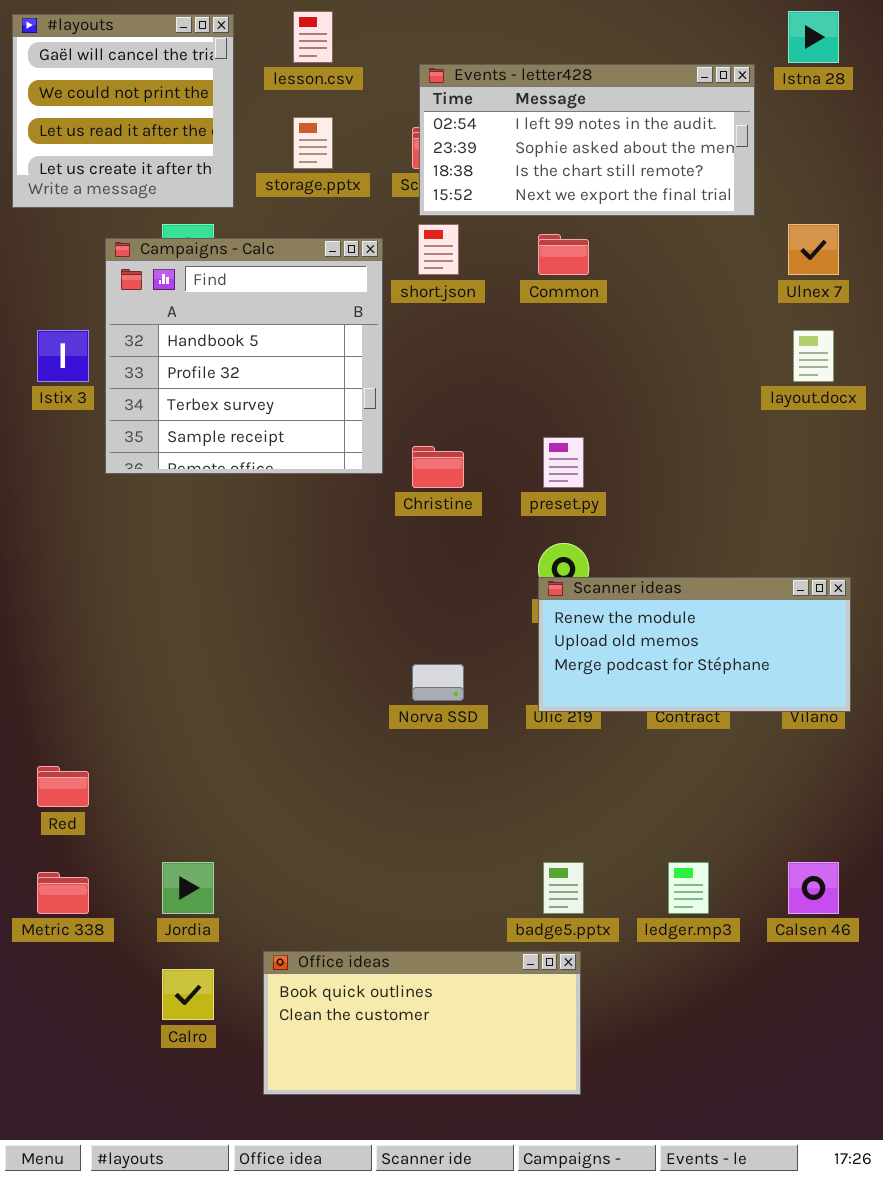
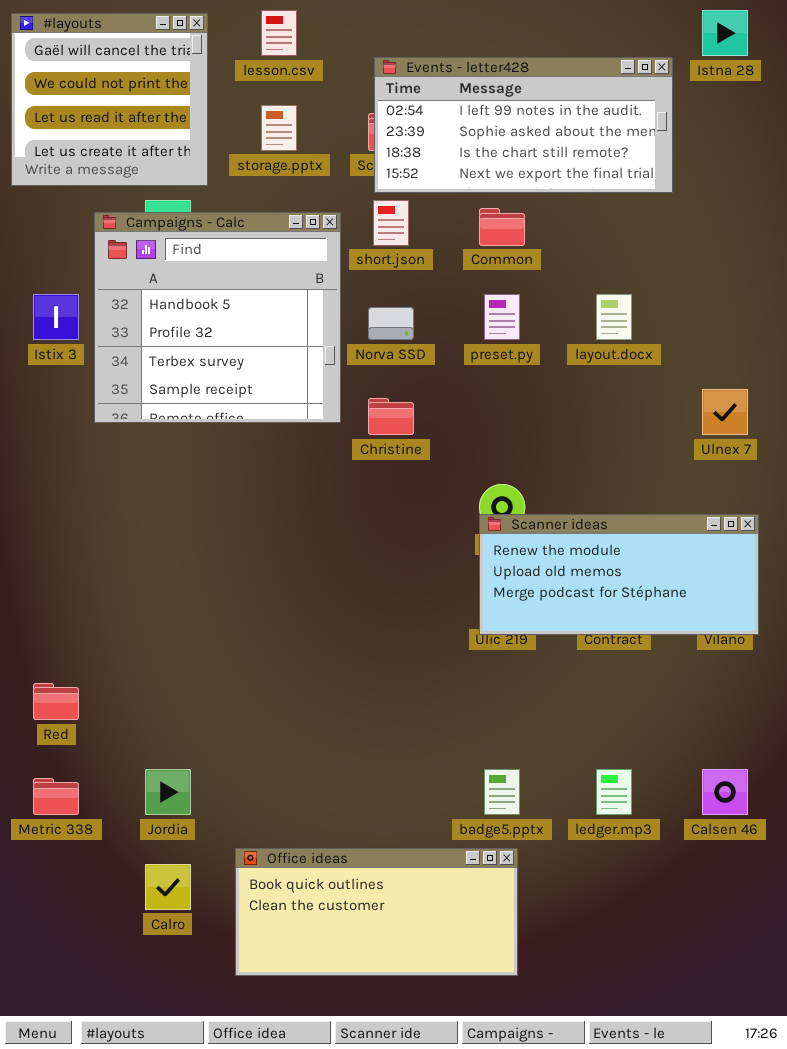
Ulnex 7: [788,224,839,275] -> [702,389,748,435], moved
layout.docx: [793,330,834,382] -> [596,294,632,340], moved
preset.py: [543,437,584,488] -> [484,294,520,340], moved
Norva SSD: [412,664,464,701] -> [368,307,414,340], moved

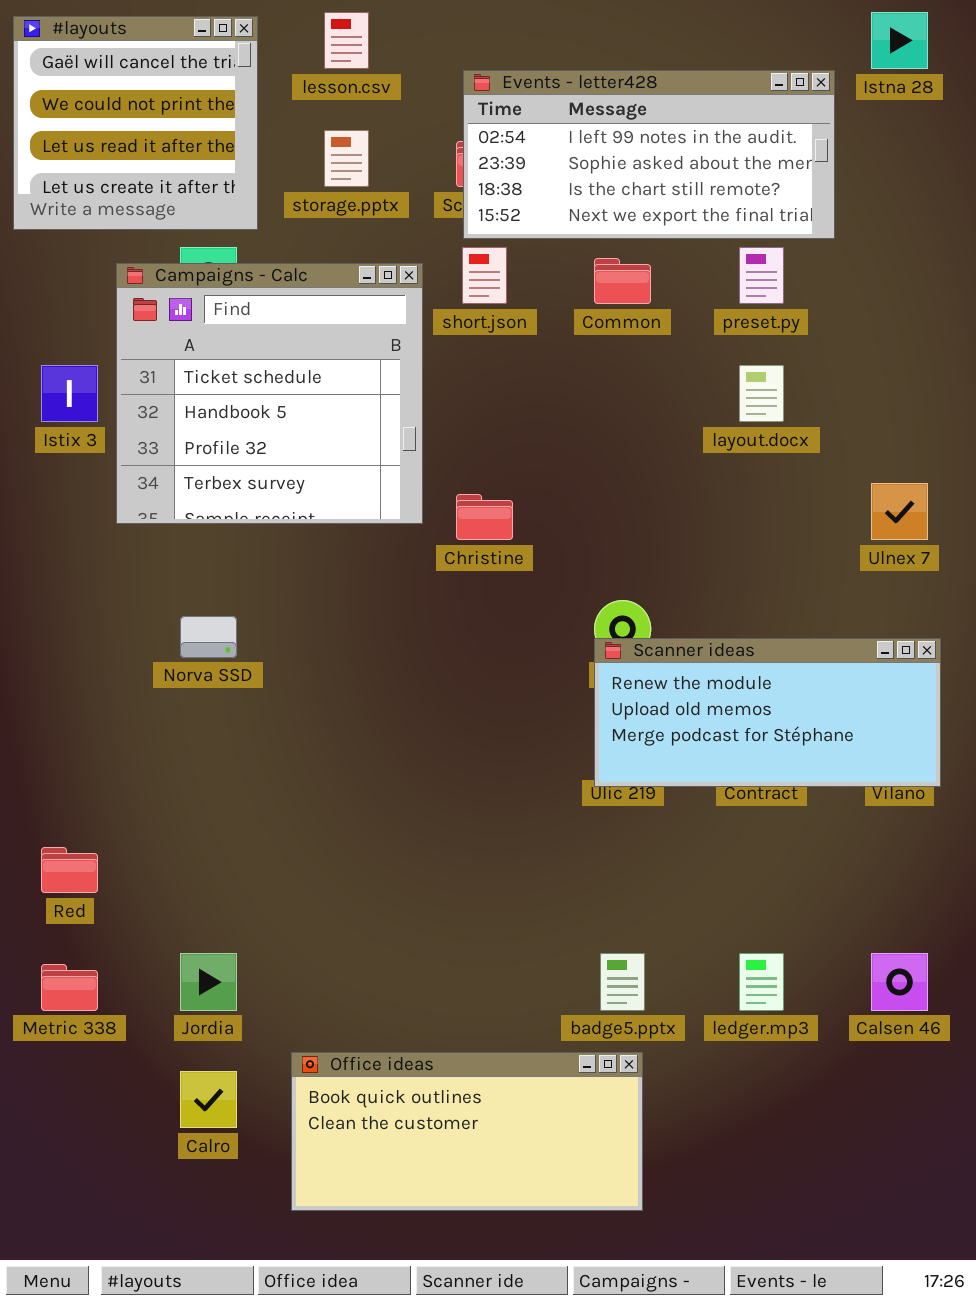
Campaigns - Calc: [94,212,341,423] -> [116,263,423,524], scrolled up 1 row
preset.py: [484,294,520,340] -> [739,247,784,304], moved
Norva SSD: [368,307,414,340] -> [180,616,237,658], moved

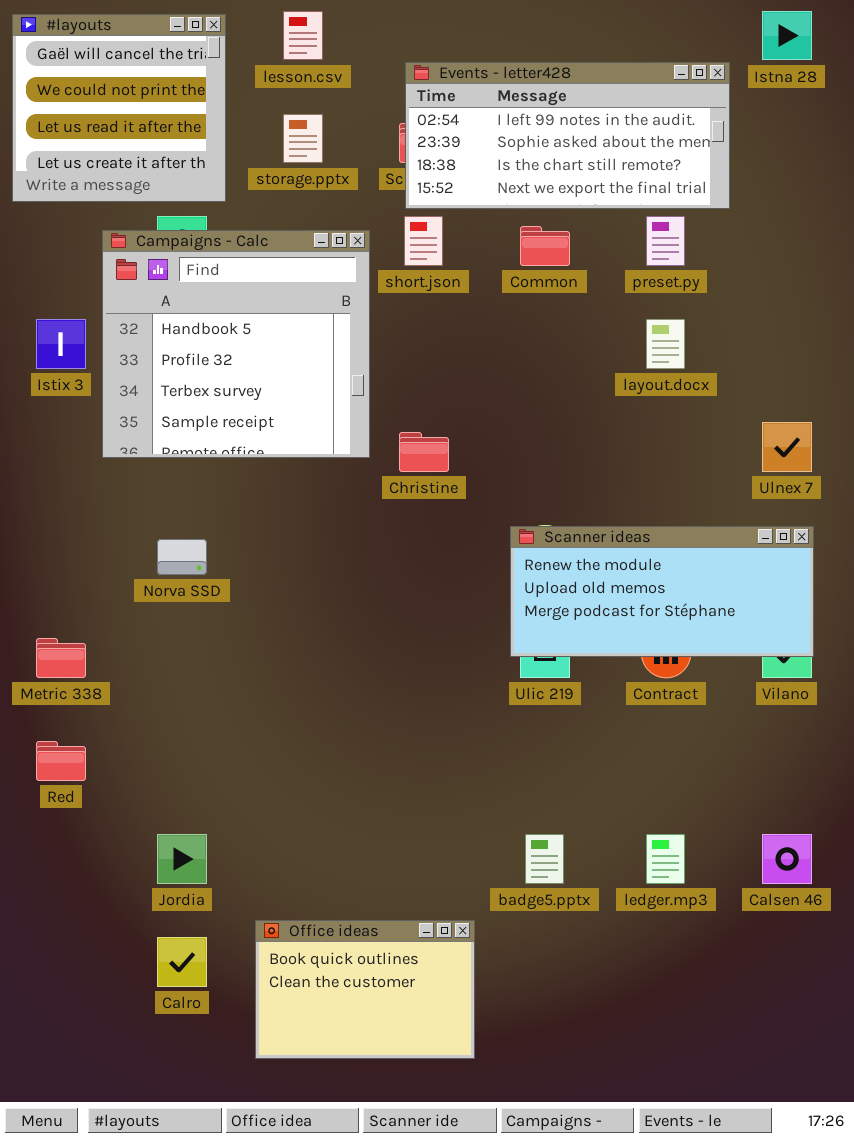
Campaigns - Calc: [116,263,423,524] -> [102,230,370,458], scrolled down 1 row
Scanner ideas: [594,638,941,787] -> [510,526,814,657], moved
Metric 338: [41,964,98,1011] -> [36,638,86,678], moved
Office ideas: [291,1052,643,1211] -> [255,920,475,1059], resized

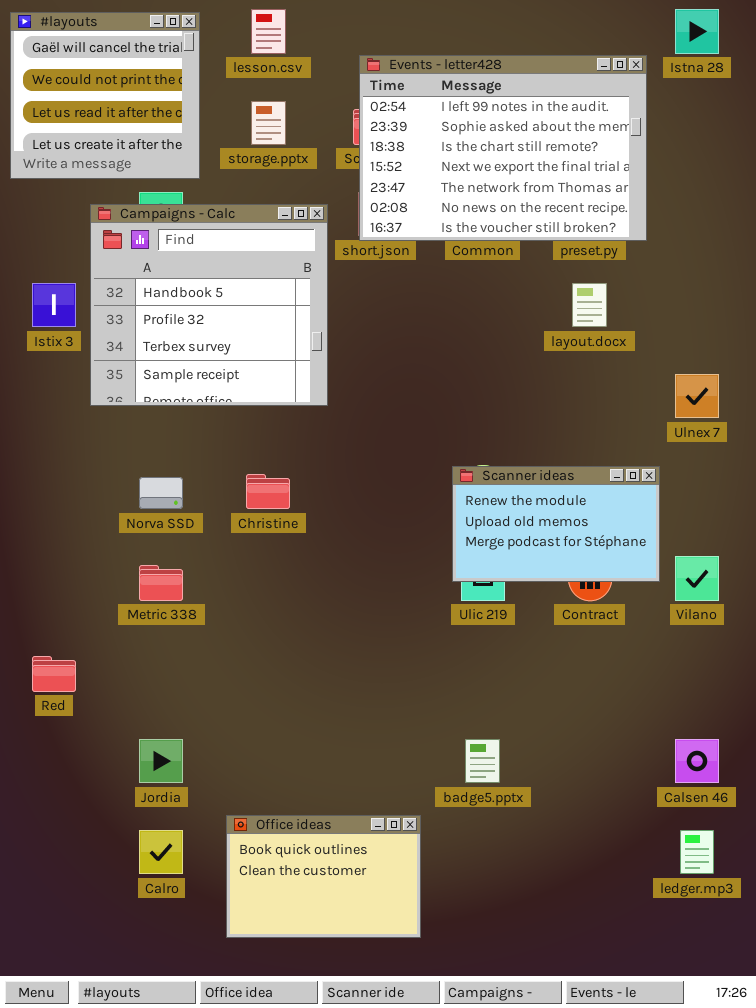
Events - letter428: [405,62,730,209] -> [359,55,647,241], resized
Christine: [399,432,449,472] -> [246,474,290,509], moved
Scanner ideas: [510,526,814,657] -> [452,466,660,582], resized
Metric 338: [36,638,86,678] -> [139,565,183,601], moved
ledger.mp3: [646,834,685,884] -> [680,830,714,874], moved

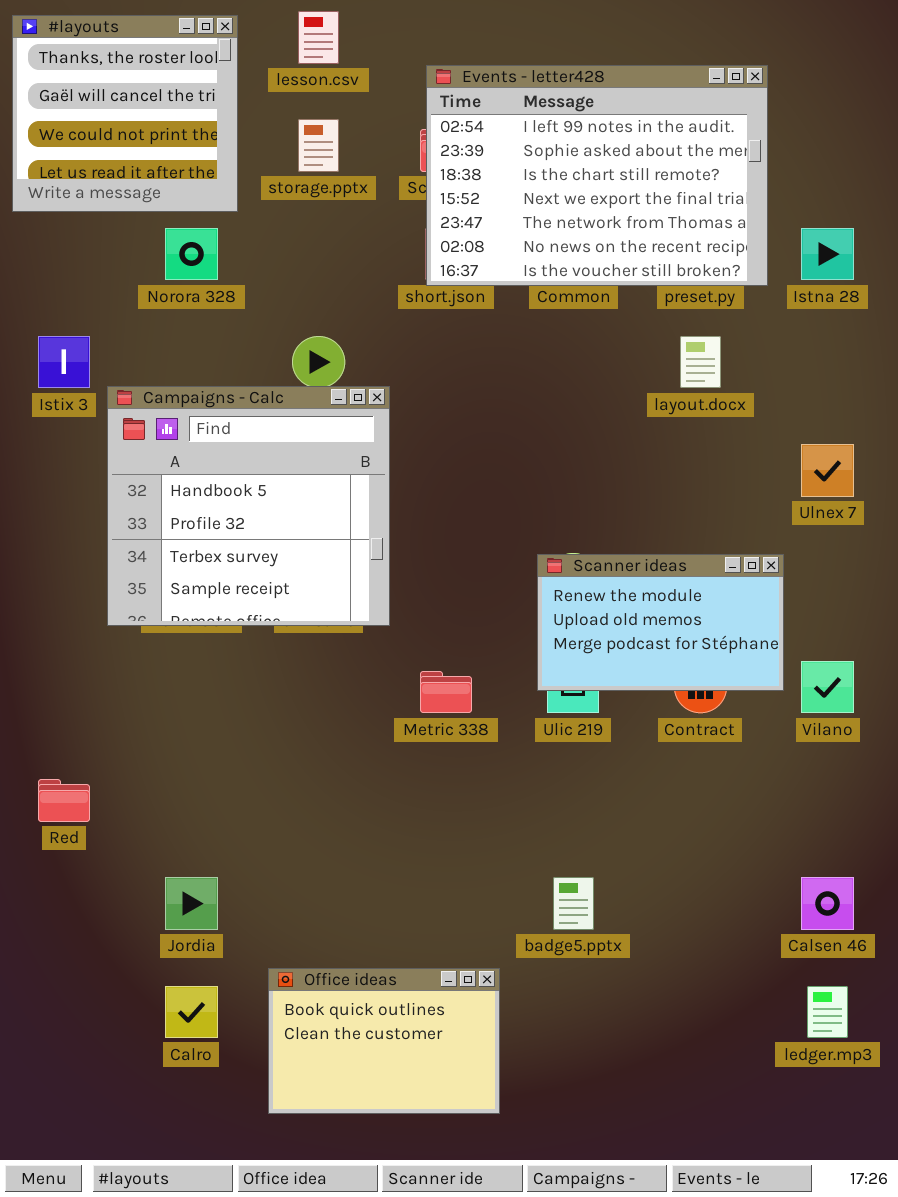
Istna 28: [675,9,719,54] -> [801,228,854,280], moved
#layouts: [10,12,200,179] -> [12,15,238,212], scrolled up 1 row
Campaigns - Calc: [90,204,328,406] -> [107,386,390,626], moved
Metric 338: [139,565,183,601] -> [420,671,472,713], moved

